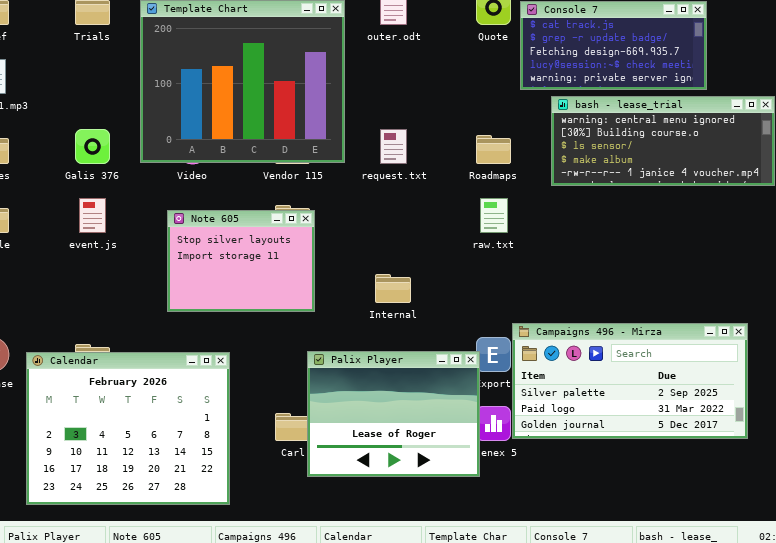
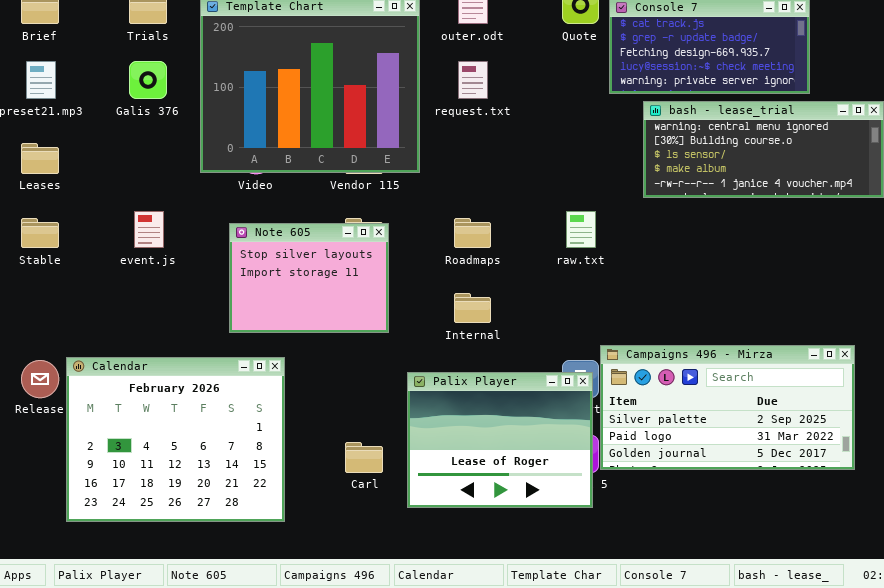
Galis 376: [75,129,110,164] -> [129,61,167,99], moved
request.txt: [380,129,407,164] -> [458,61,488,99], moved
Roadmaps: [476,135,511,164] -> [454,218,491,248], moved
Palix Player: [307,351,480,477] -> [407,372,593,508], moved
Calendar: [26,352,230,505] -> [66,357,285,522], moved

